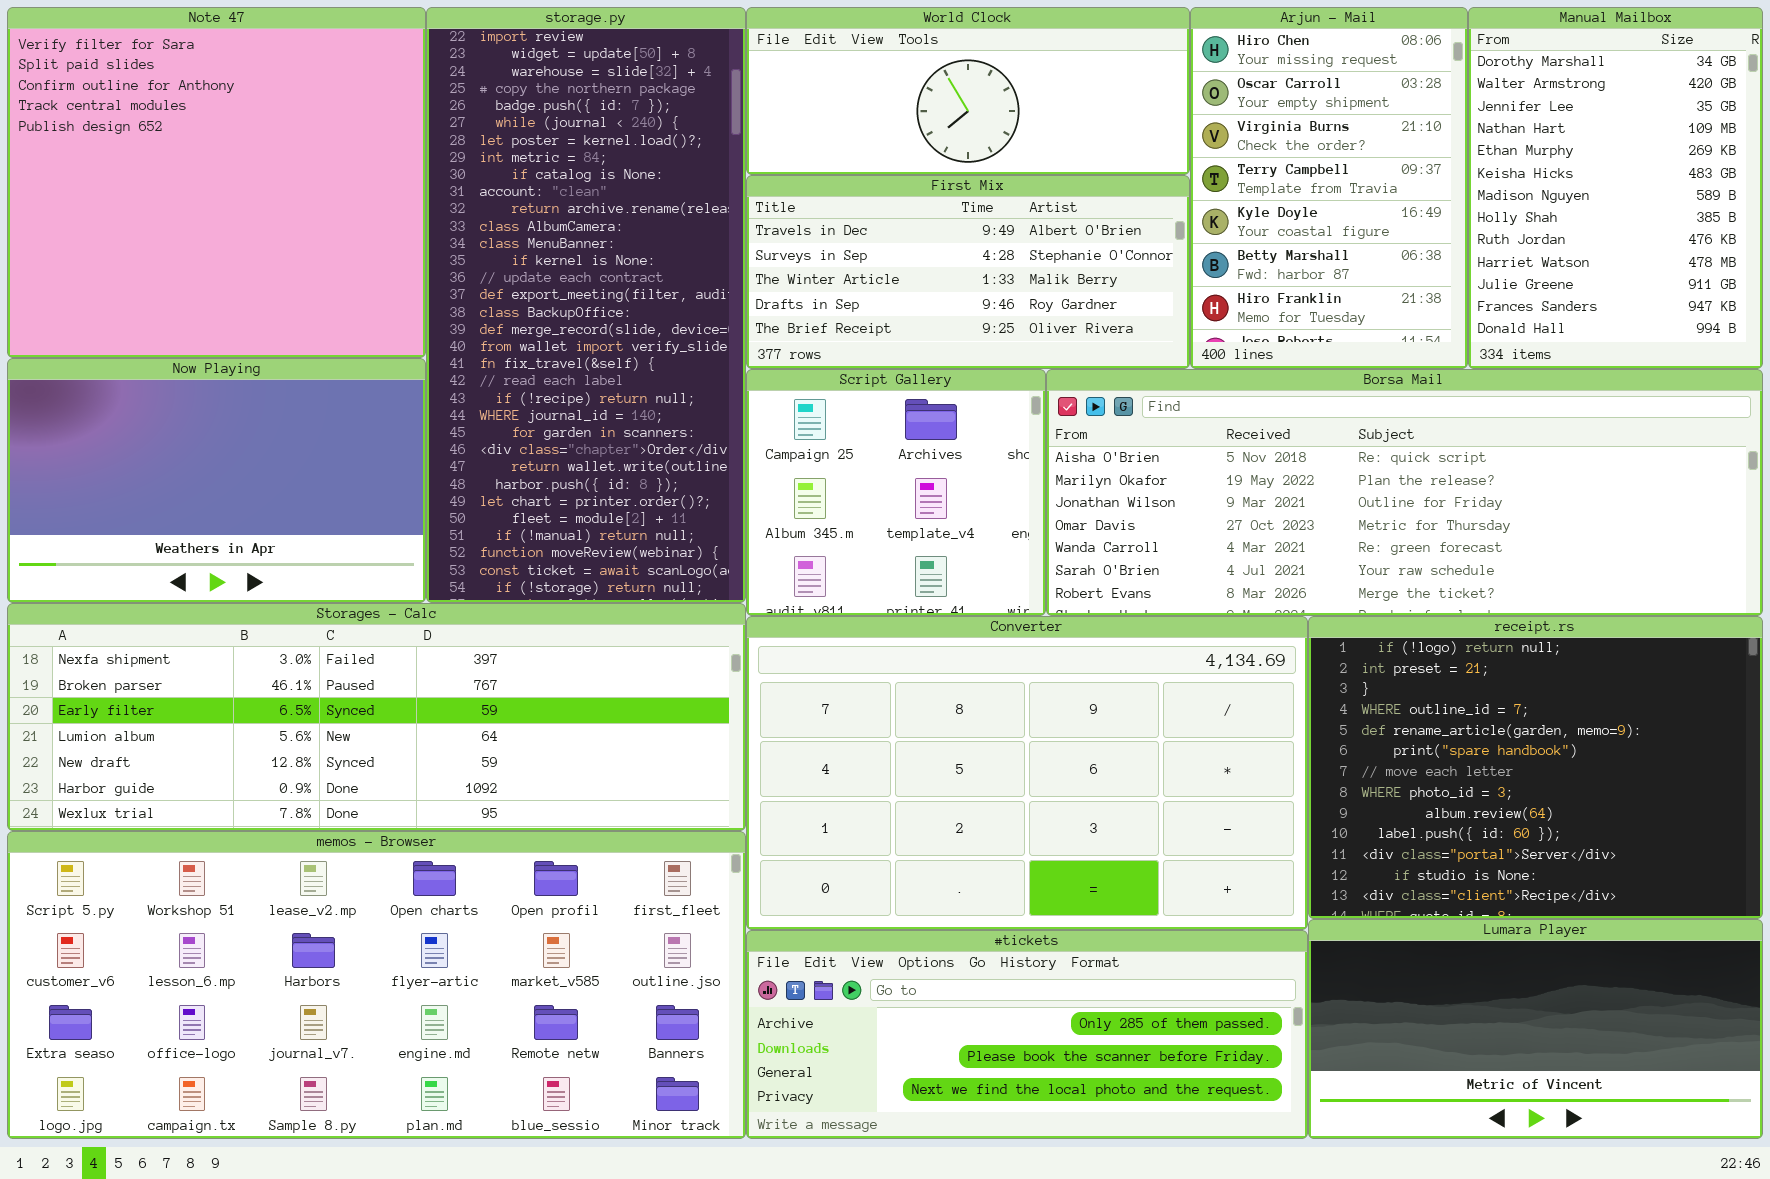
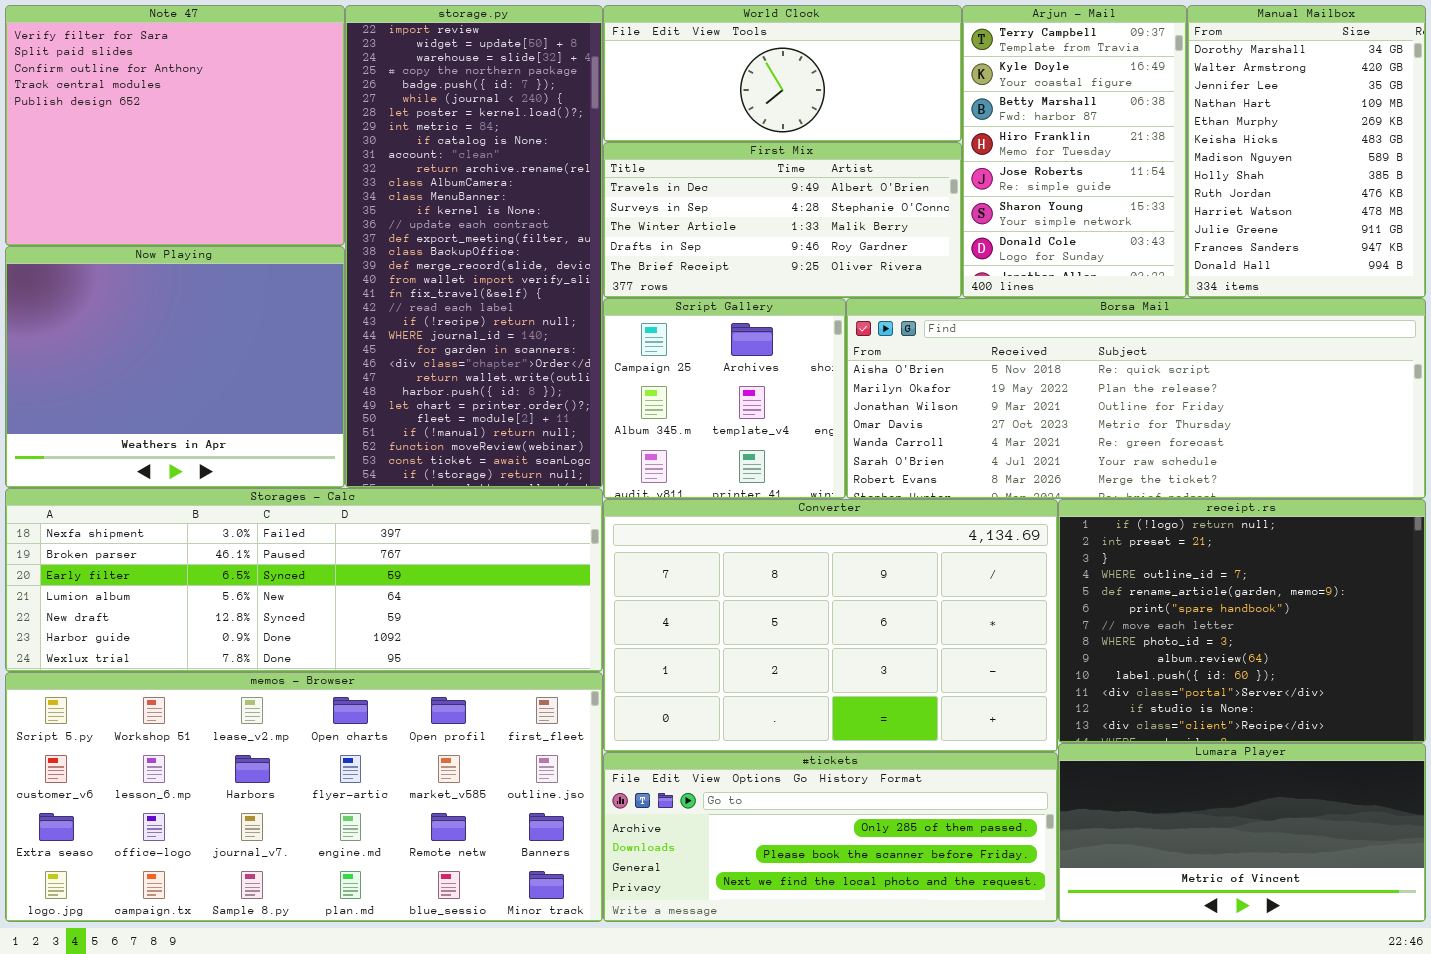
Note 47: [7,7,426,358] -> [5,5,345,246], resized
Arjun - Mail: [1190,7,1468,369] -> [962,5,1187,298], scrolled down 3 rows
Now Playing: [7,358,426,603] -> [5,246,345,488], resized

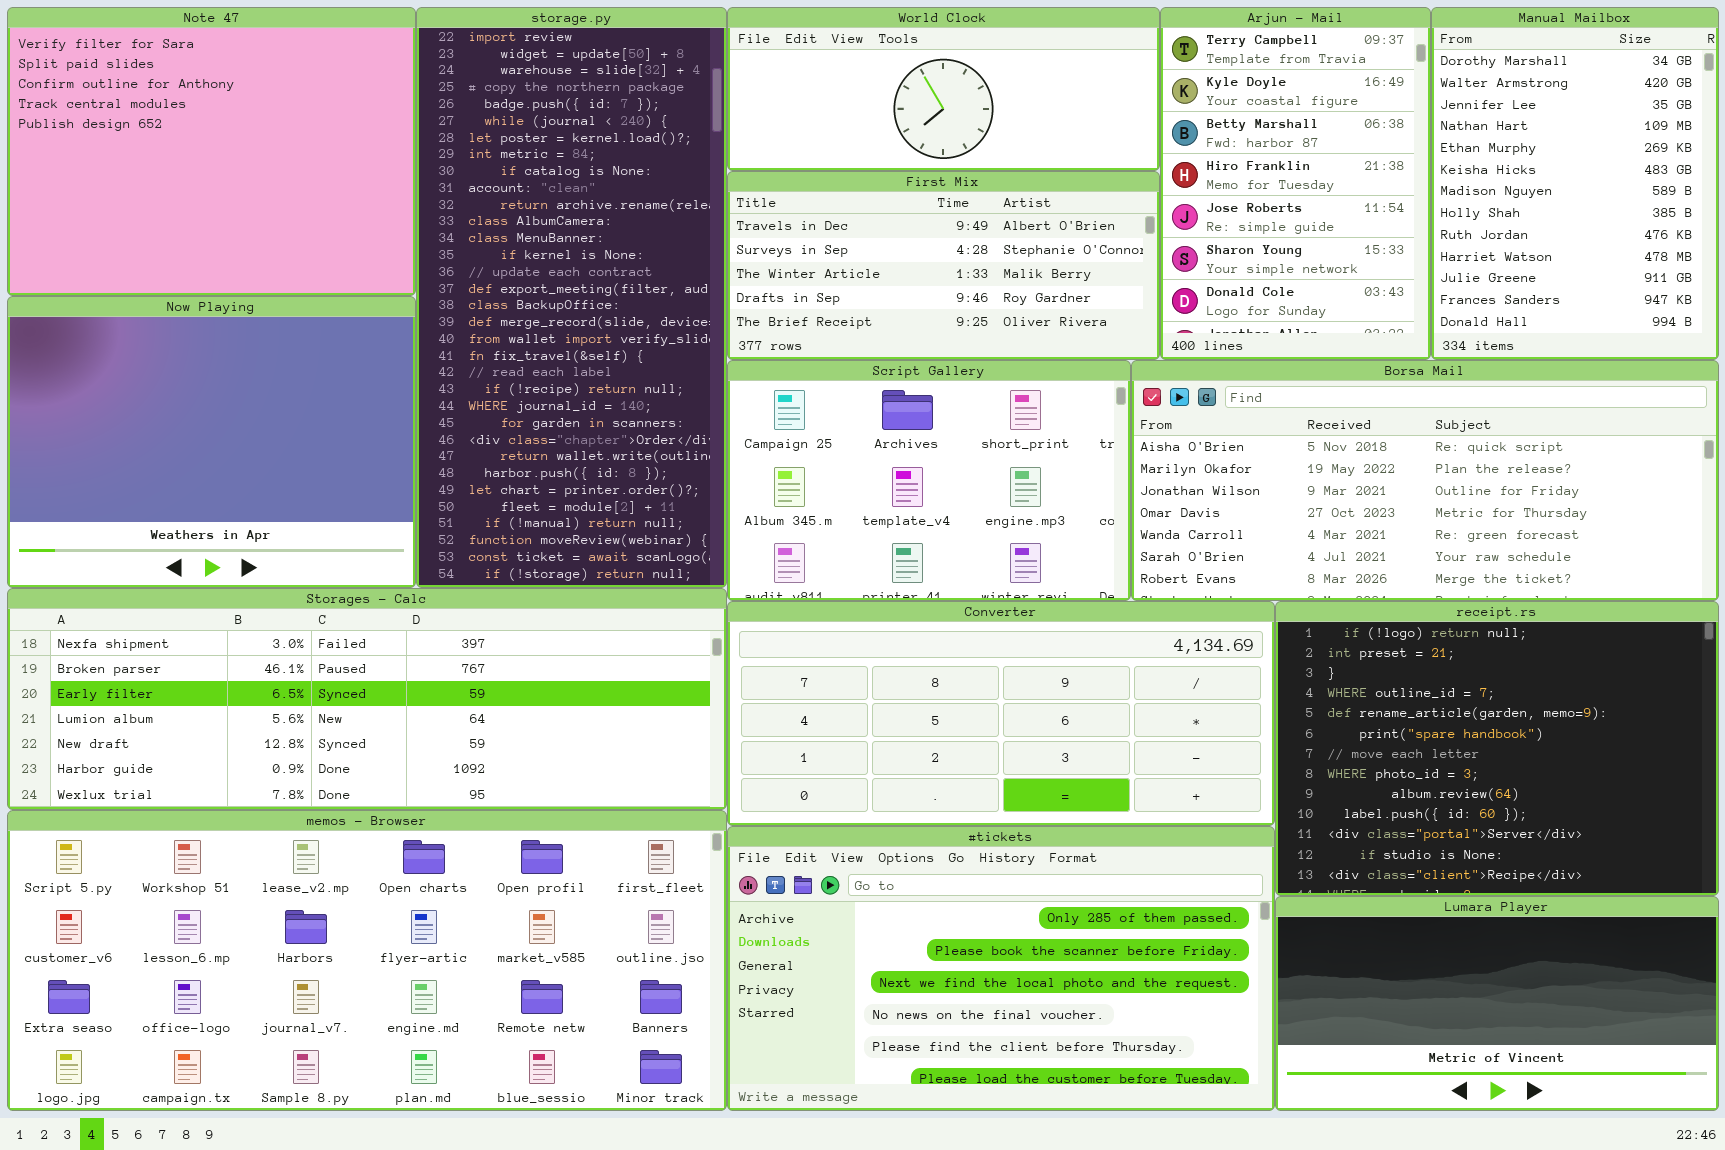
Script Gallery: [603,298,846,499] -> [727,360,1131,601], resized
Borsa Mail: [846,298,1426,499] -> [1131,360,1719,601], resized
Converter: [603,499,1058,752] -> [727,601,1275,826], resized
#tickets: [603,752,1058,922] -> [727,826,1275,1111], resized

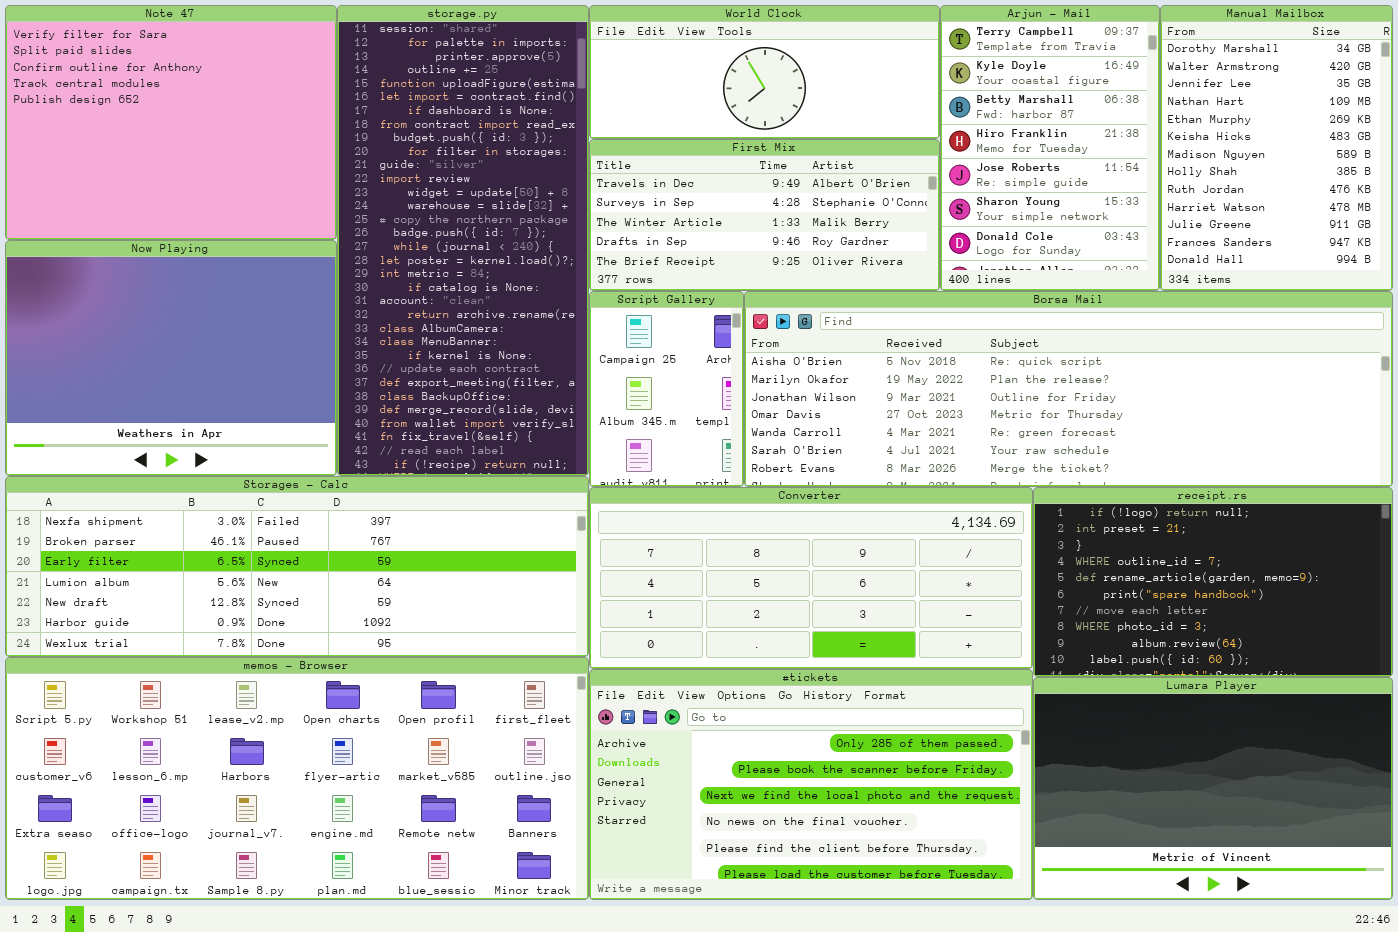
storage.py: [416,7,727,588] -> [337,5,589,476], scrolled up 11 rows
Script Gallery: [727,360,1131,601] -> [589,291,744,487], resized
Borsa Mail: [1131,360,1719,601] -> [744,291,1393,487], resized
receipt.rs: [1275,601,1719,896] -> [1033,487,1393,677], resized
Lumara Player: [1275,896,1719,1111] -> [1033,677,1393,900], resized

